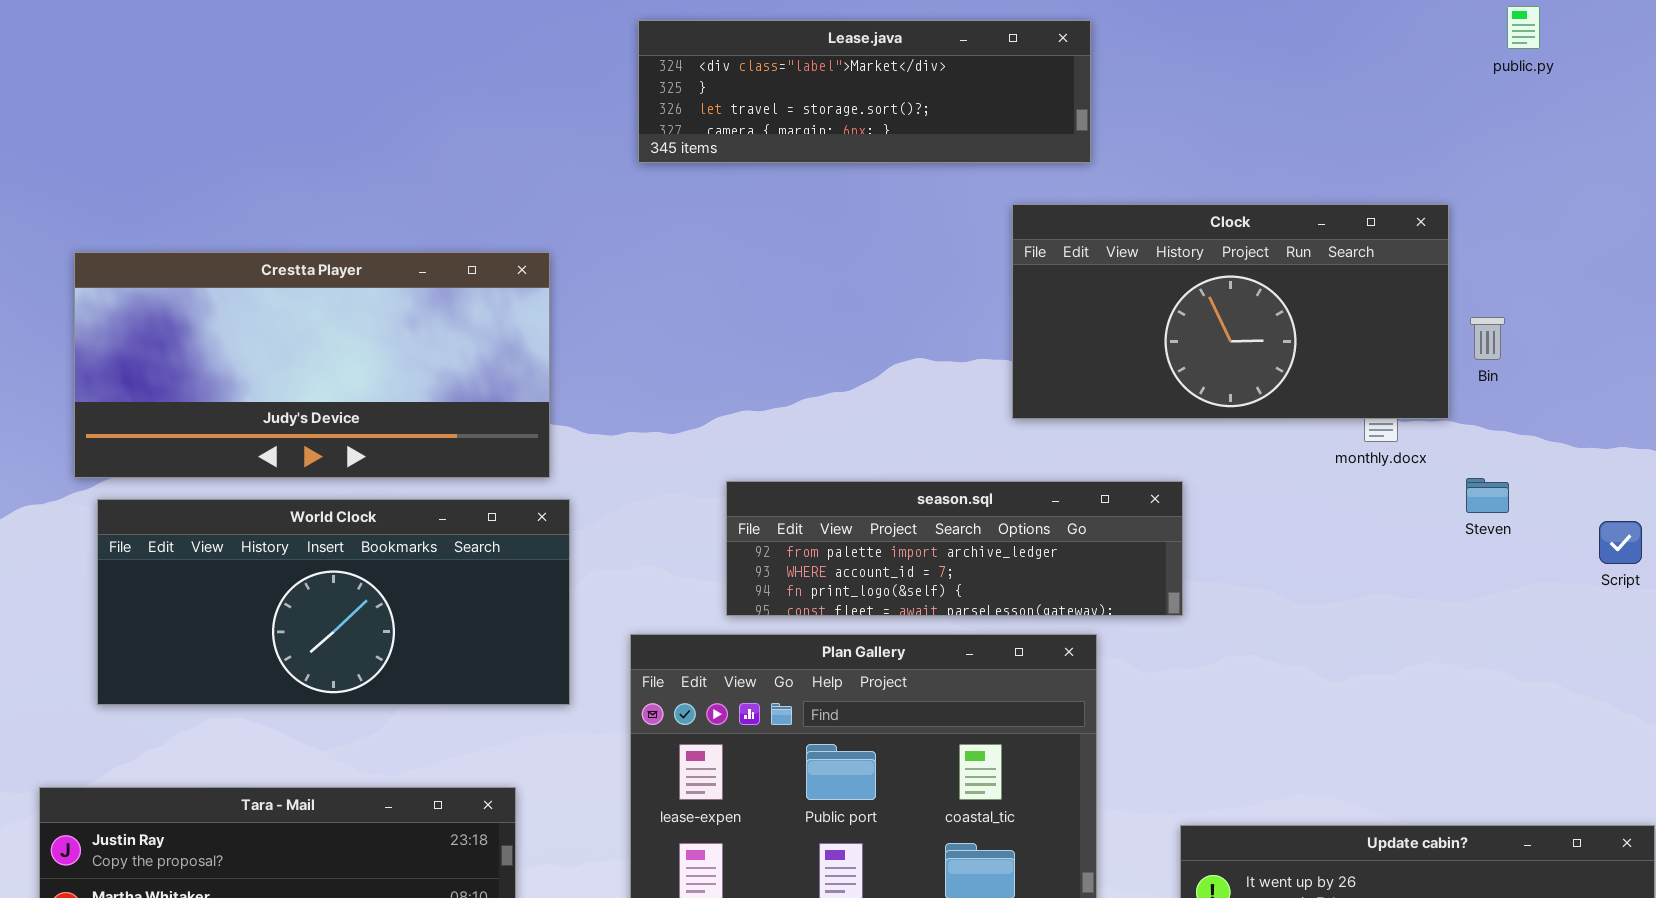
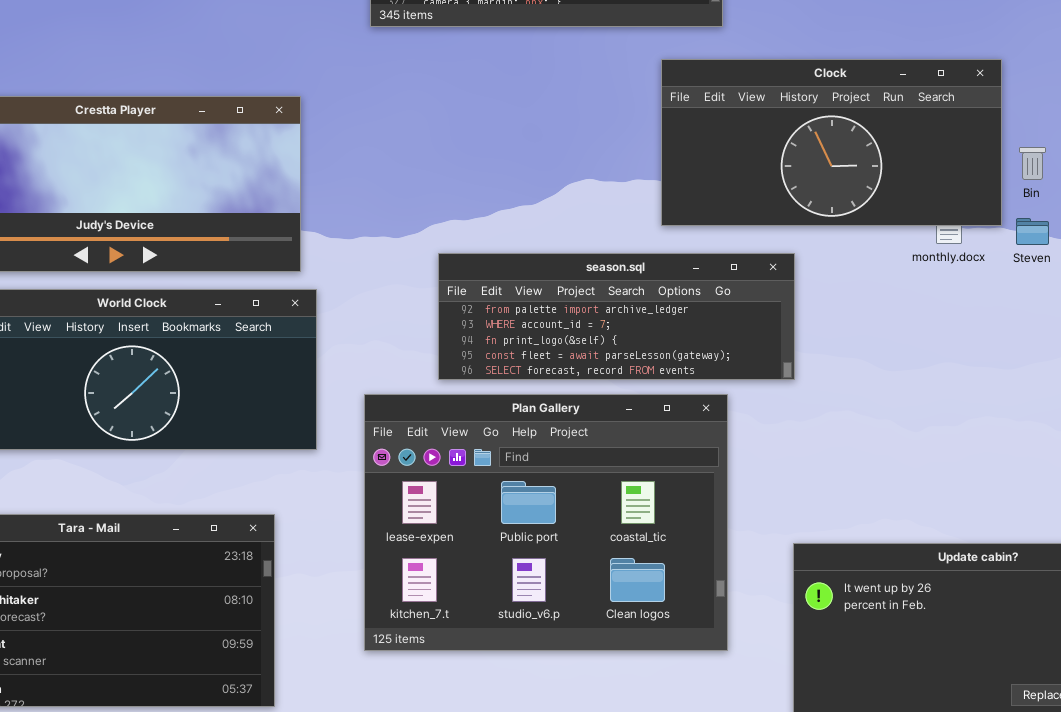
Steven: [1466,478,1509,513] -> [1016,218,1049,245], moved
season.sql: [726,481,1183,616] -> [438,253,795,380], resized

